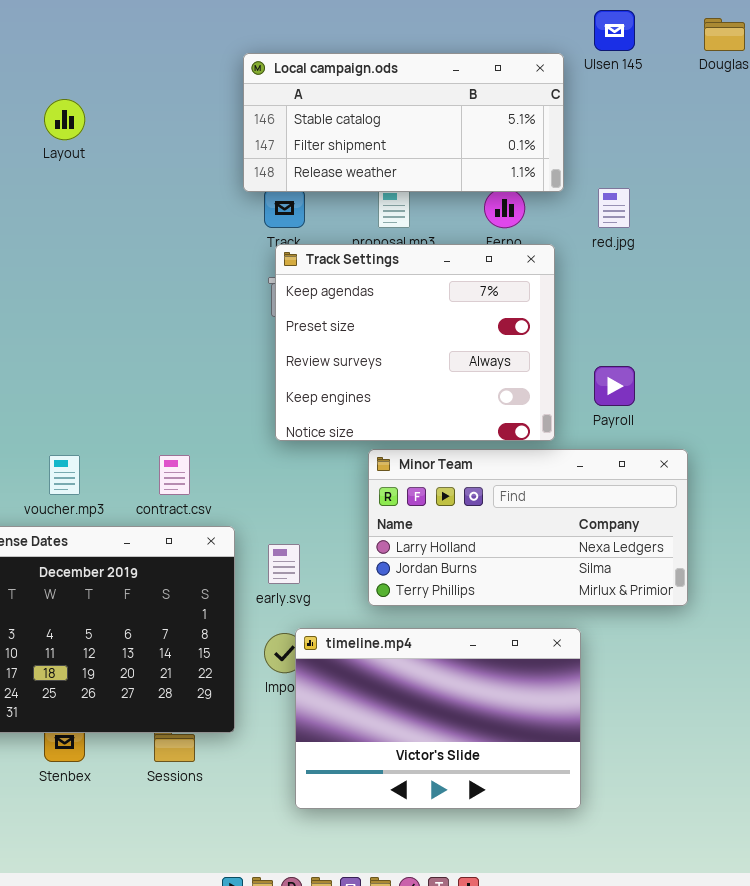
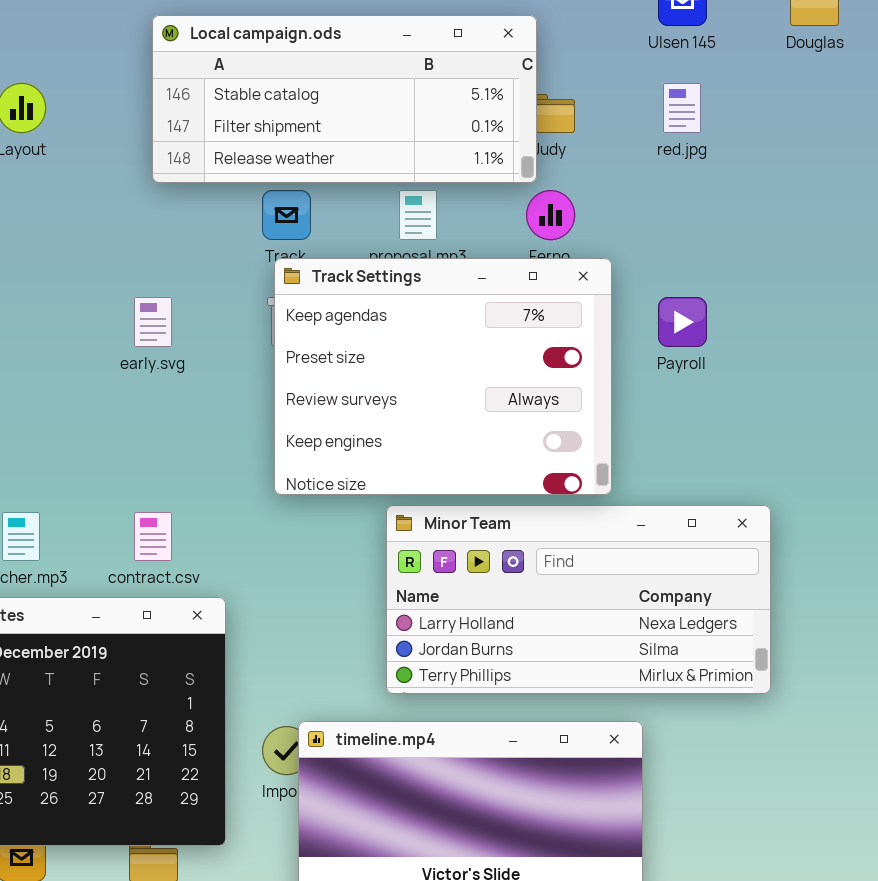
Local campaign.ods: [243,53,564,192] -> [152,15,537,183], moved
red.jpg: [598,188,630,228] -> [663,83,701,133], moved
Payroll: [594,366,635,406] -> [658,297,707,347], moved
early.svg: [268,544,300,584] -> [134,297,172,347], moved

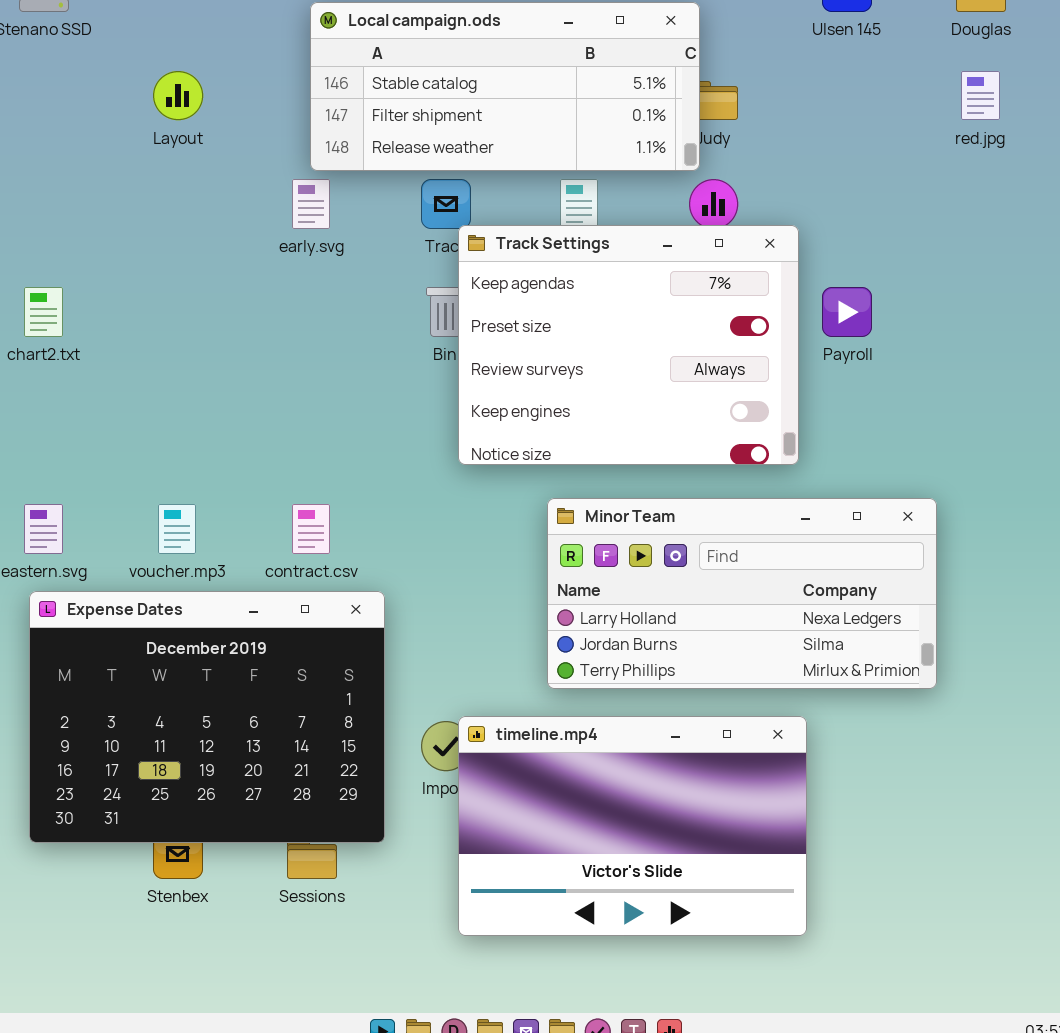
red.jpg: [663,83,701,133] -> [961,71,1000,120], moved
Track Settings: [274,258,612,495] -> [458,225,799,465], moved
early.svg: [134,297,172,347] -> [292,179,330,229], moved

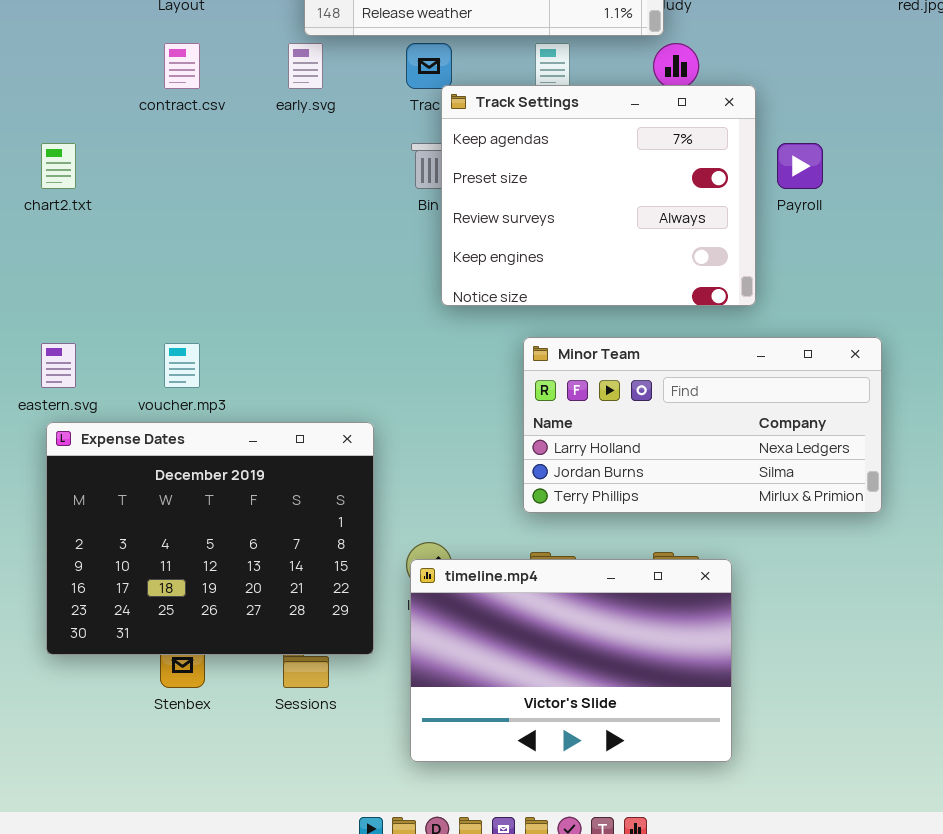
contract.csv: [292,504,330,554] -> [164,43,200,89], moved
timeline.mp4: [458,716,807,936] -> [410,559,732,762], moved

